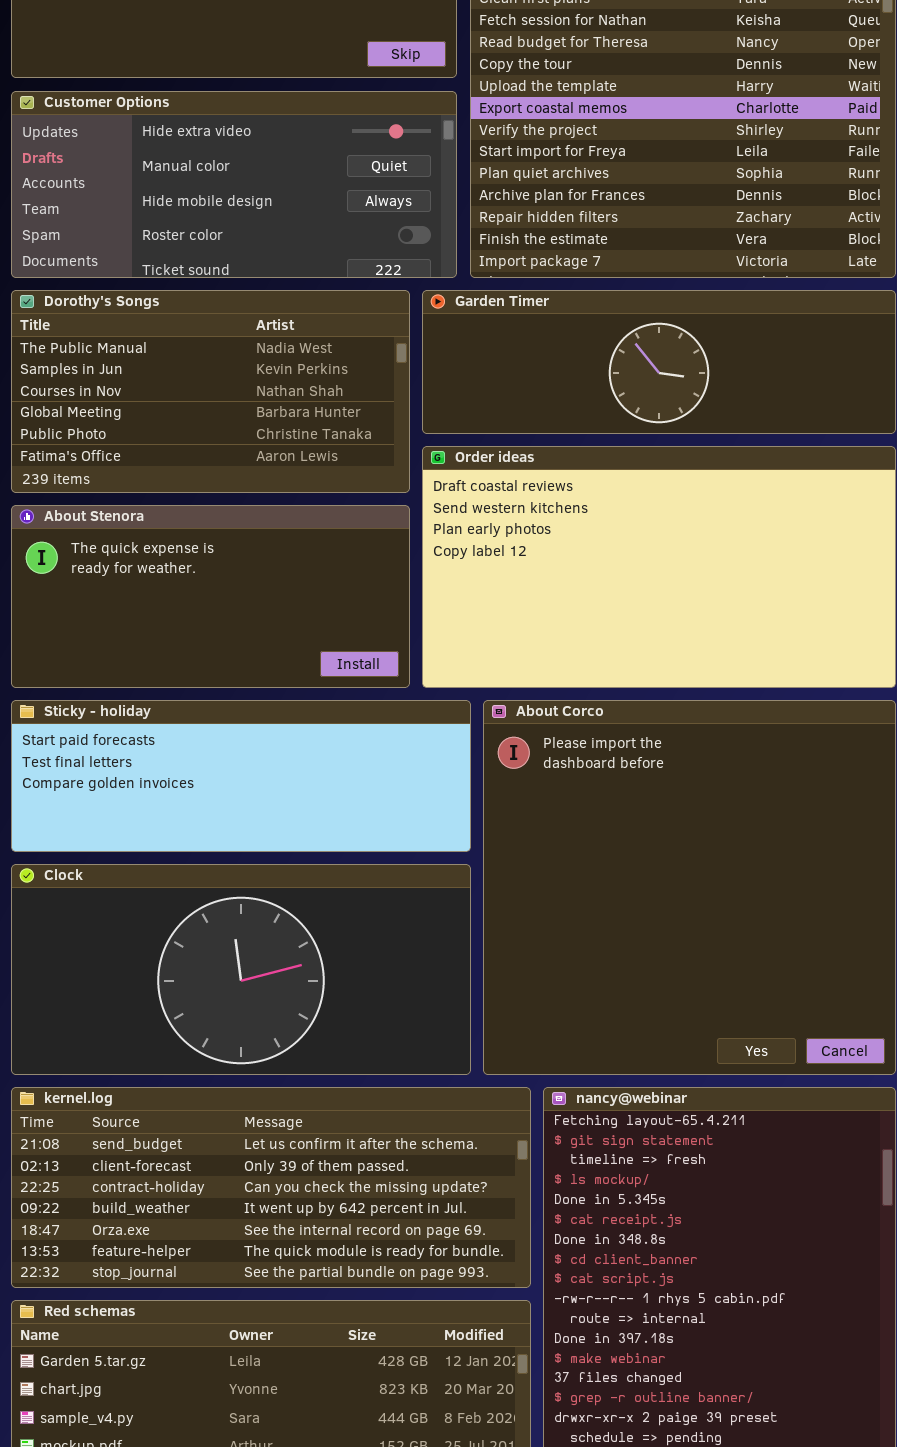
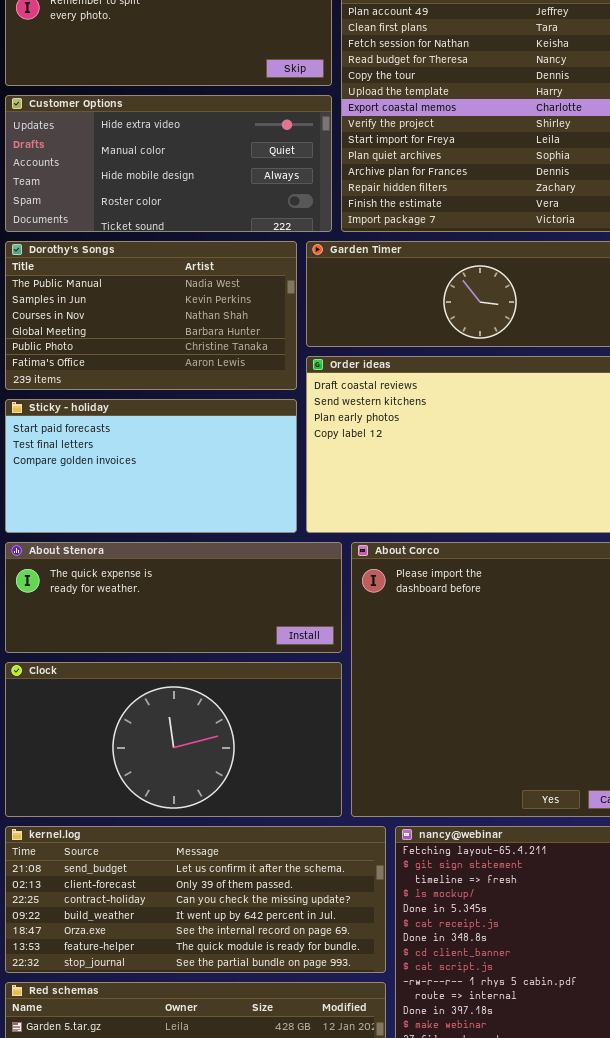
About Stenora: [11,505,410,688] -> [5,542,342,653], moved, resized
Sticky - holiday: [11,700,471,852] -> [5,399,297,533], moved, resized

